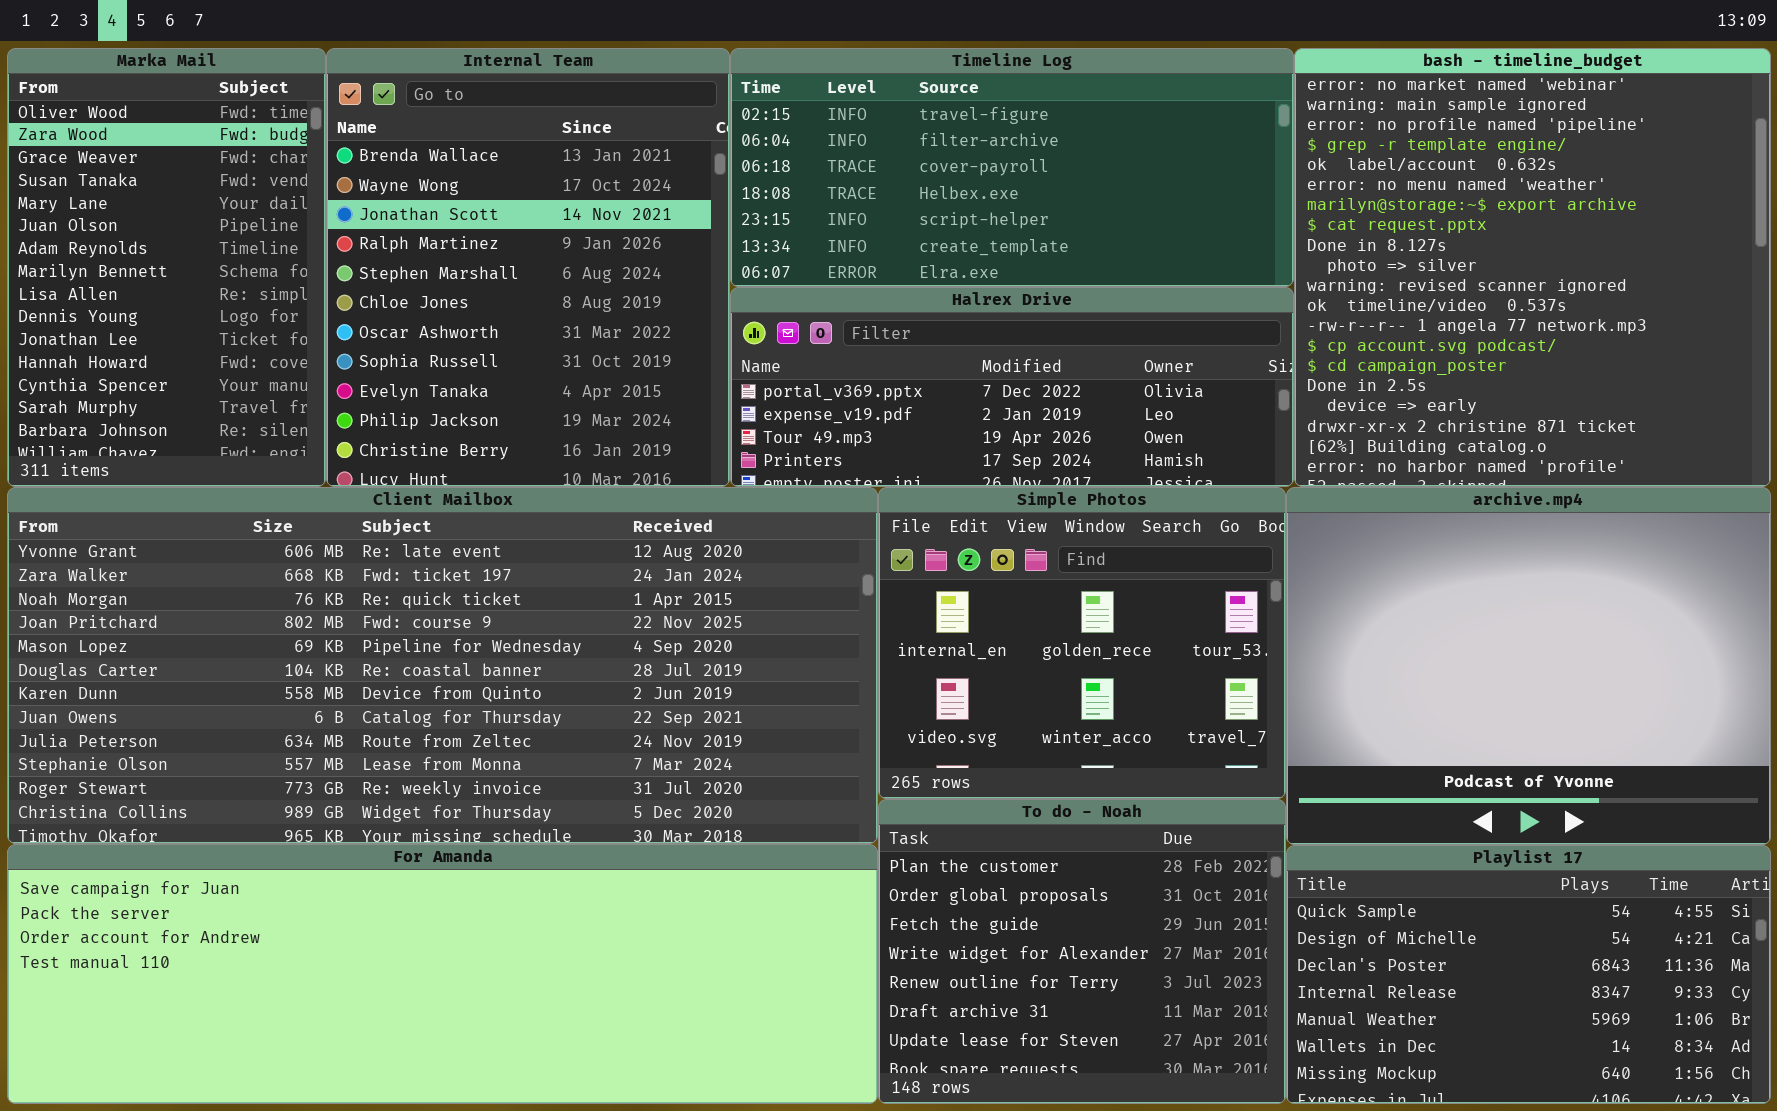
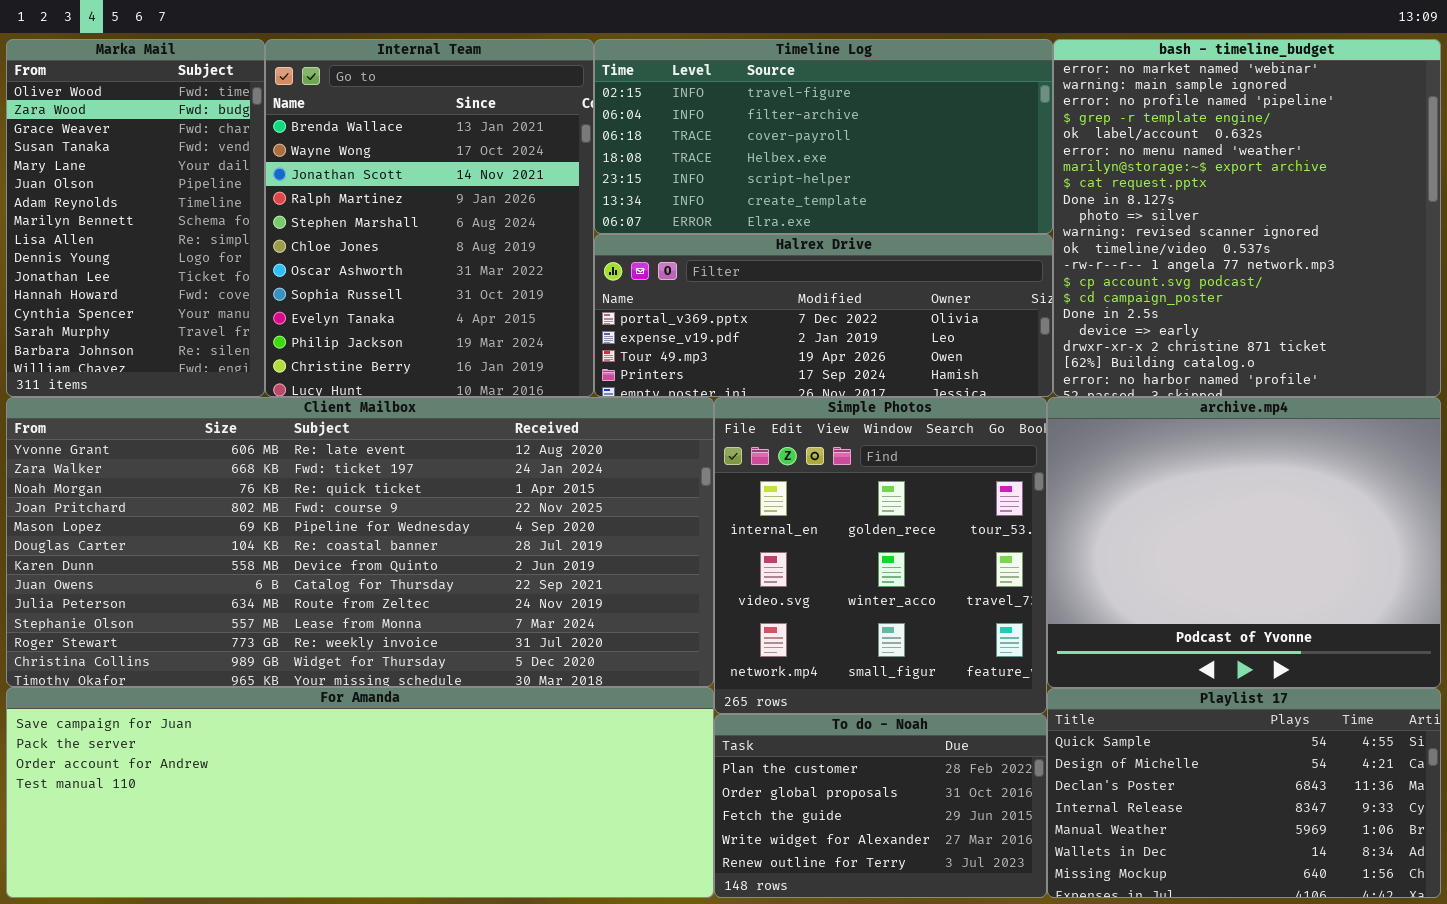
Simple Photos: [878,487,1286,799] -> [714,397,1047,714], resized
To do - Noah: [878,799,1286,1104] -> [714,714,1047,898], resized

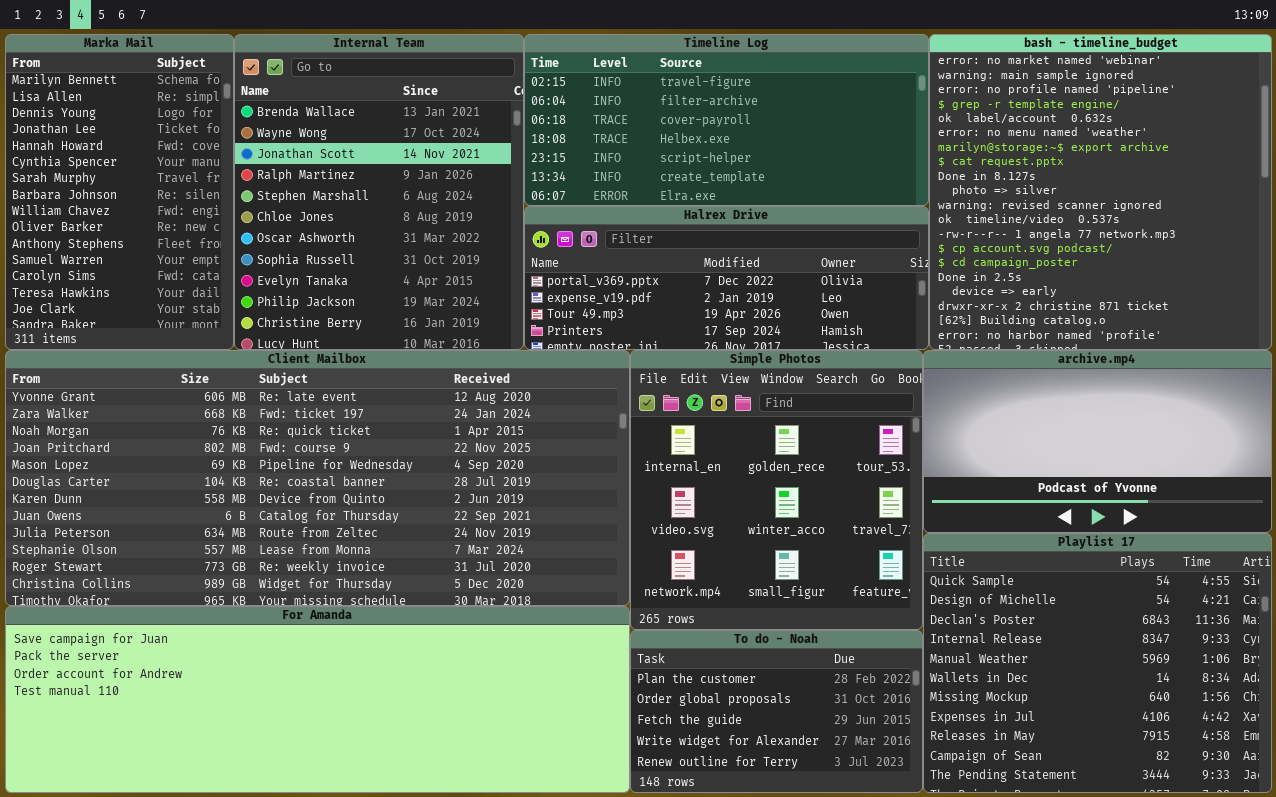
Marka Mail: [6,39,265,397] -> [5,34,234,350], scrolled down 7 rows
archive.mp4: [1047,397,1441,688] -> [923,350,1272,533], resized
Playlist 17: [1047,688,1441,898] -> [923,533,1272,793], resized

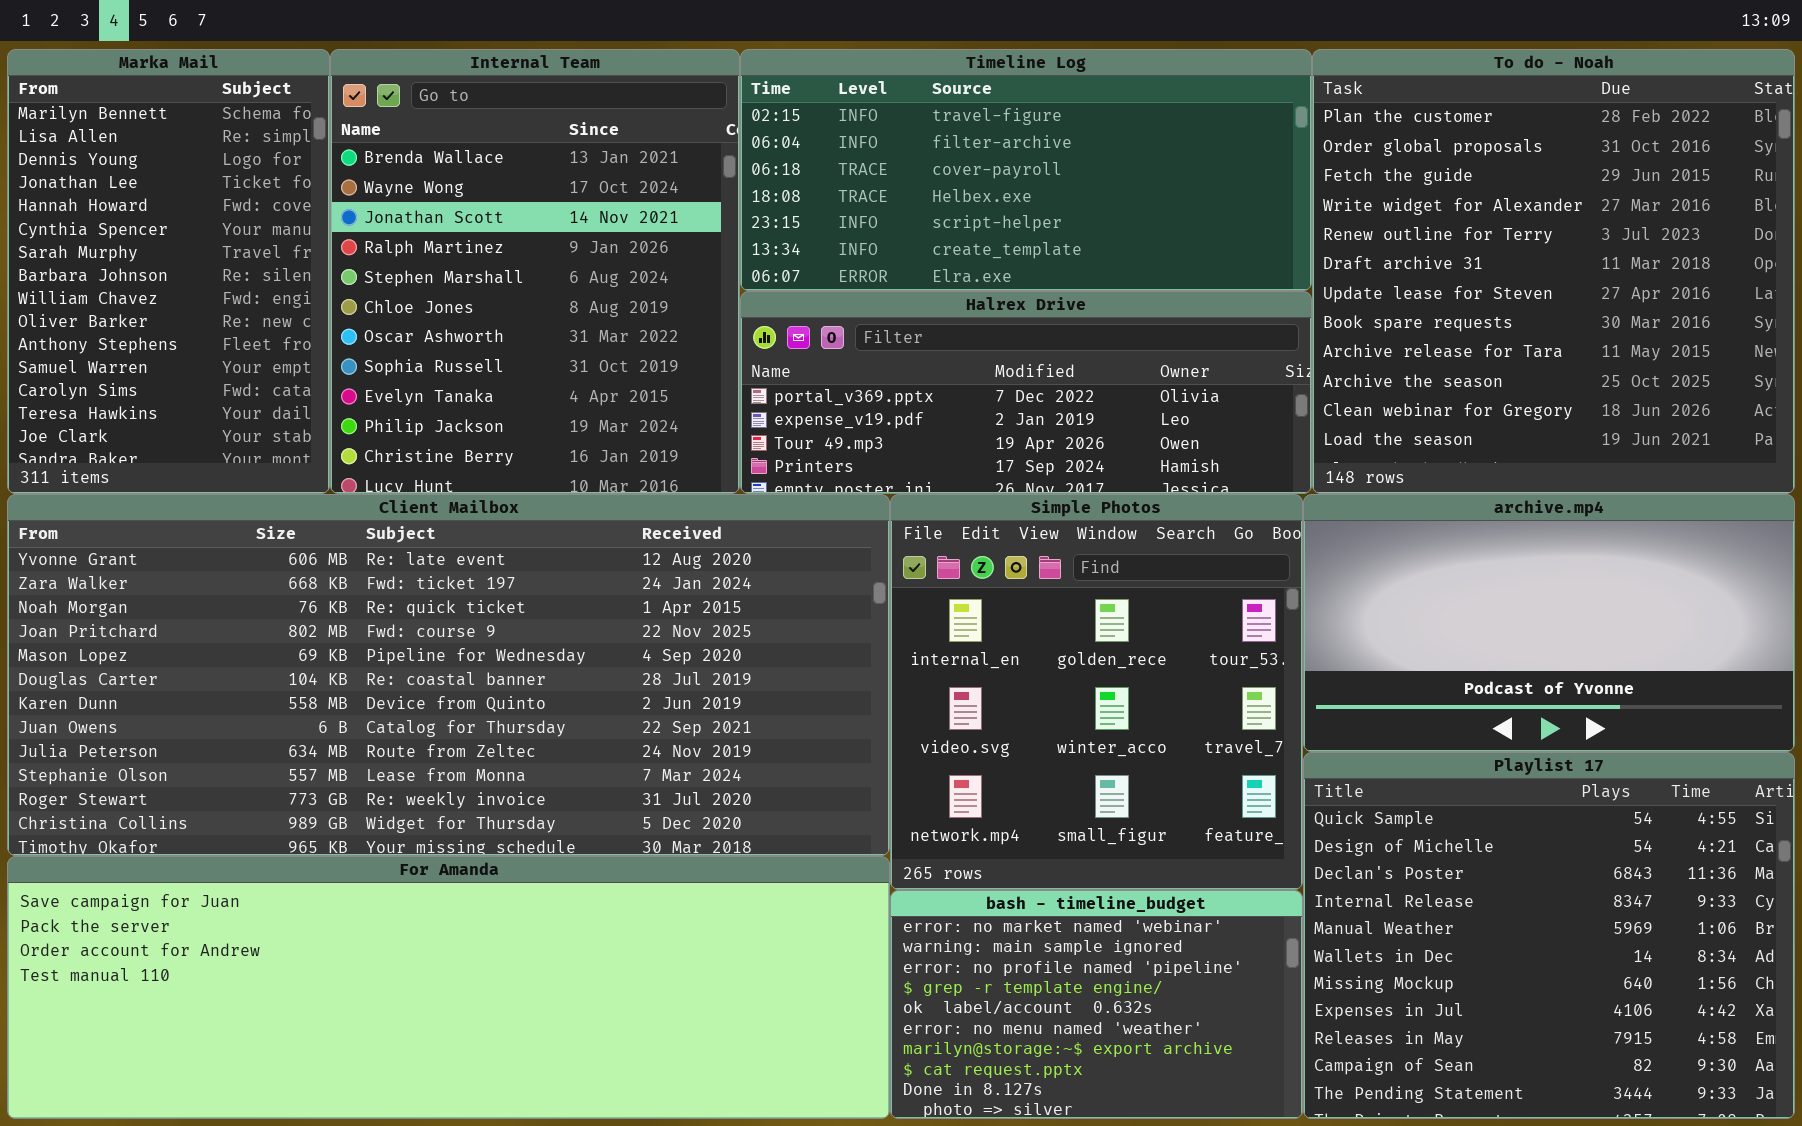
bash - timeline_budget: [929,34,1272,350] -> [890,890,1303,1119], moved, resized
To do - Noah: [630,630,923,793] -> [1312,49,1795,494], moved, resized

